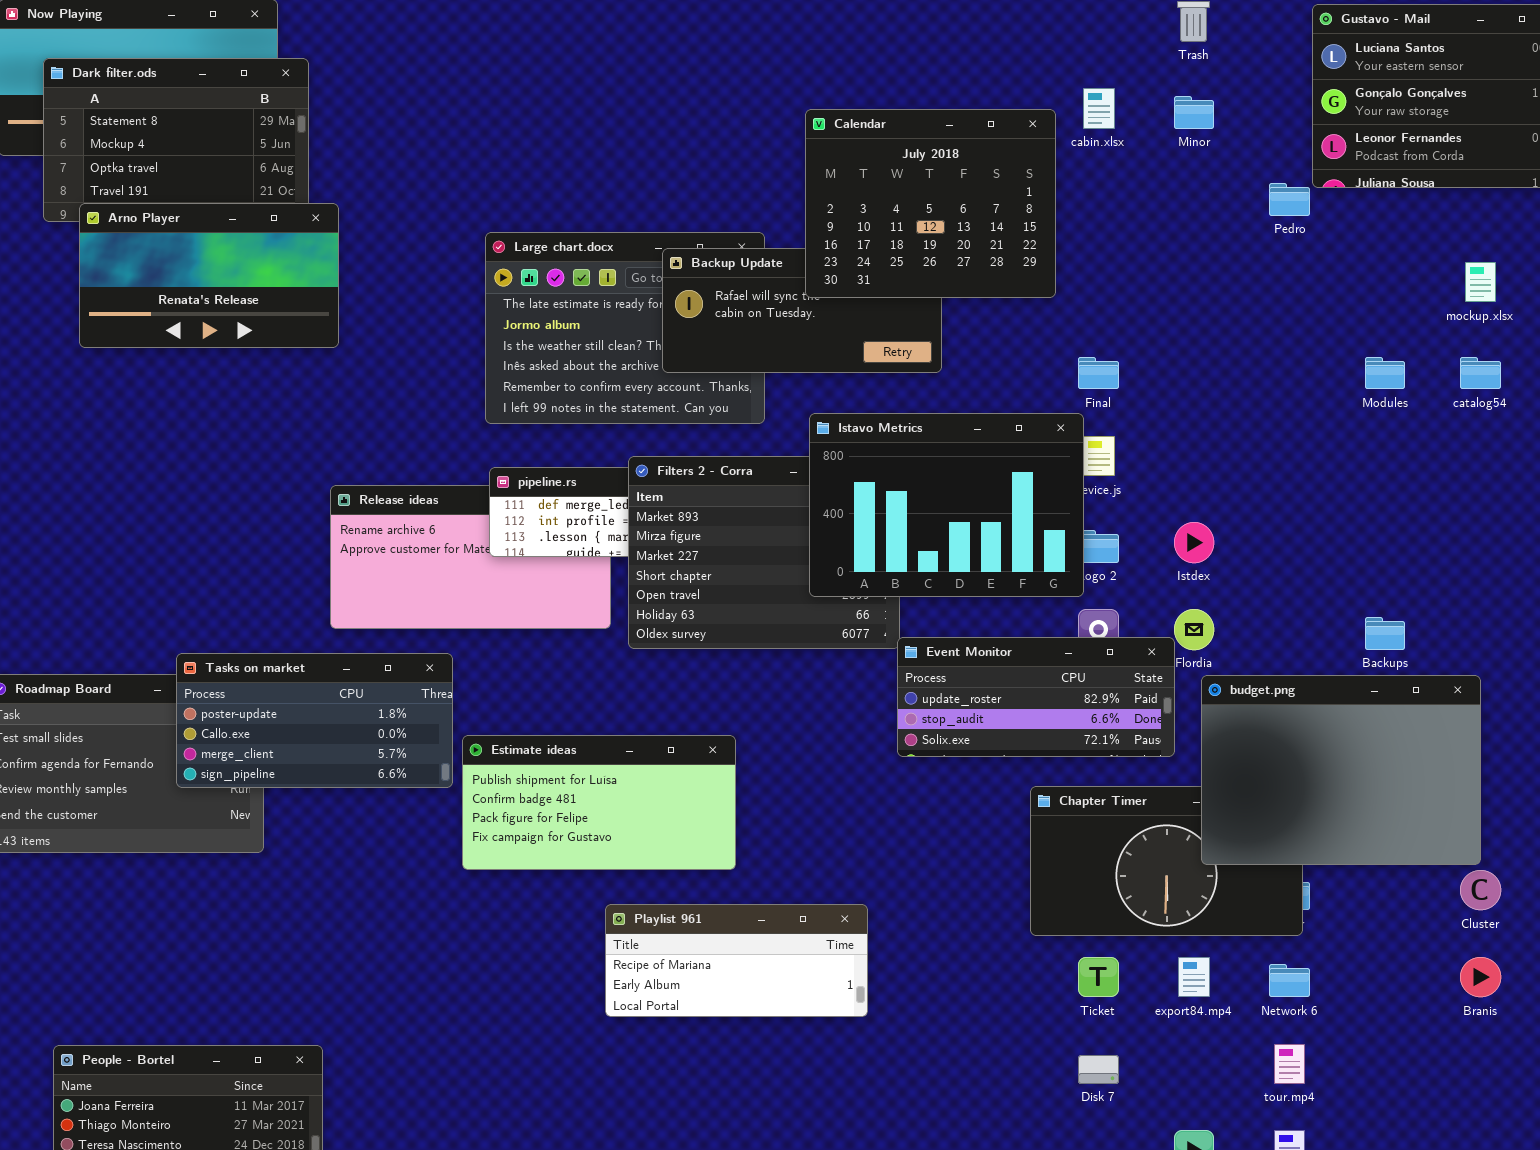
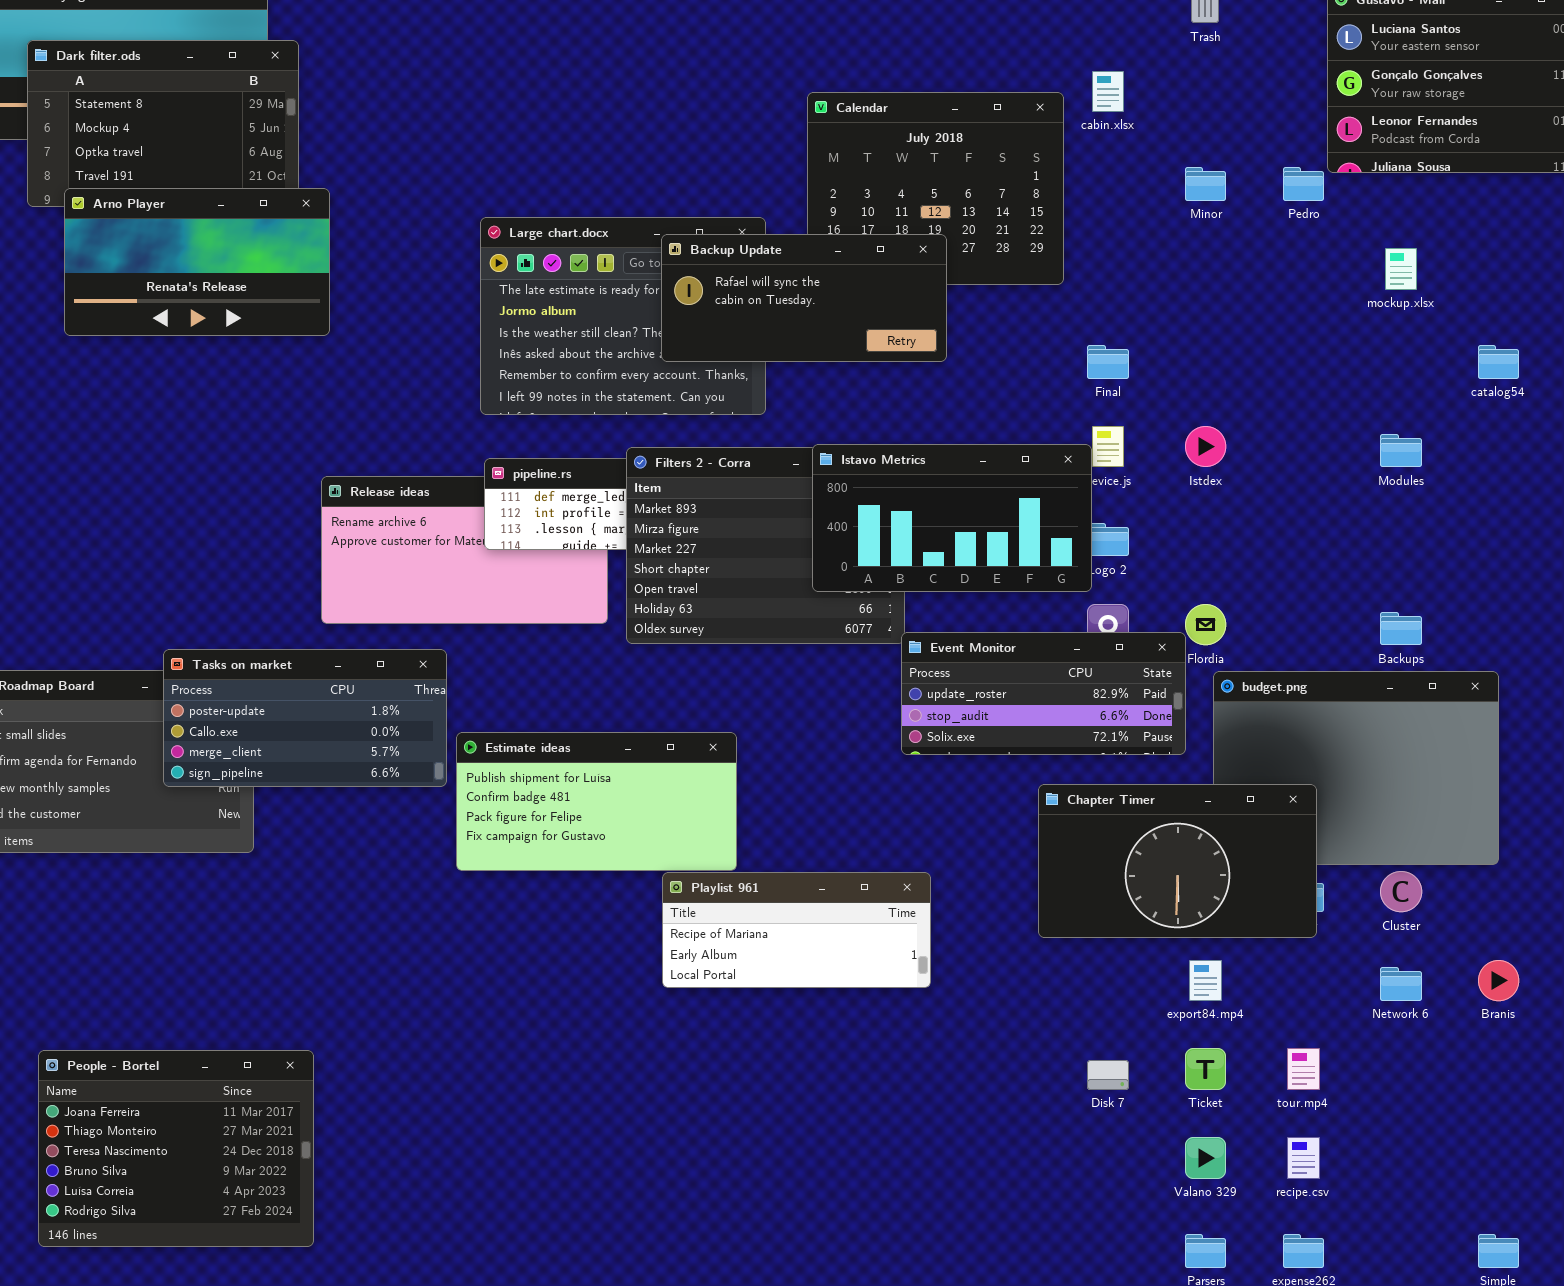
Minor: [1174,96,1214,129] -> [1185,167,1226,201], moved
Backup Update: [662,248,942,373] -> [661,234,947,362], raised
mockup.xlsx: [1465,262,1496,302] -> [1385,248,1417,290], moved
Modules: [1365,357,1405,389] -> [1380,434,1422,467], moved
Istavo Metrics: [809,413,1084,597] -> [812,444,1092,592], resized
Istdex: [1174,522,1214,563] -> [1185,426,1226,467], moved
Chapter Timer: [1030,786,1303,936] -> [1038,784,1317,938], raised
Cluster: [1460,870,1501,910] -> [1380,871,1422,912], moved
Playlist 961: [605,904,868,1017] -> [662,872,931,988], moved
Ticket: [1078,957,1119,997] -> [1185,1048,1226,1090], moved
Network 6: [1269,964,1310,997] -> [1380,967,1422,1001], moved

